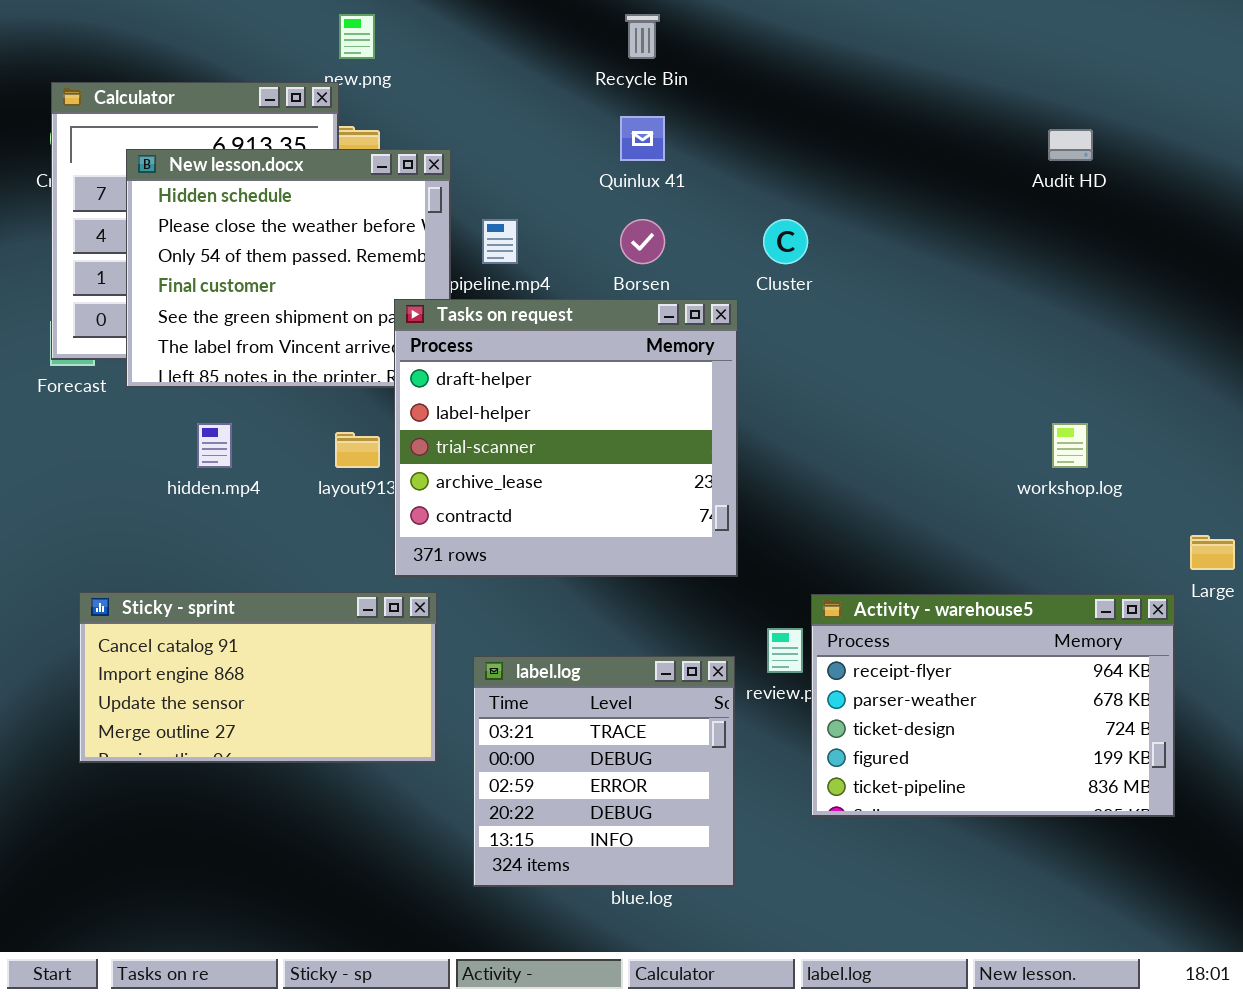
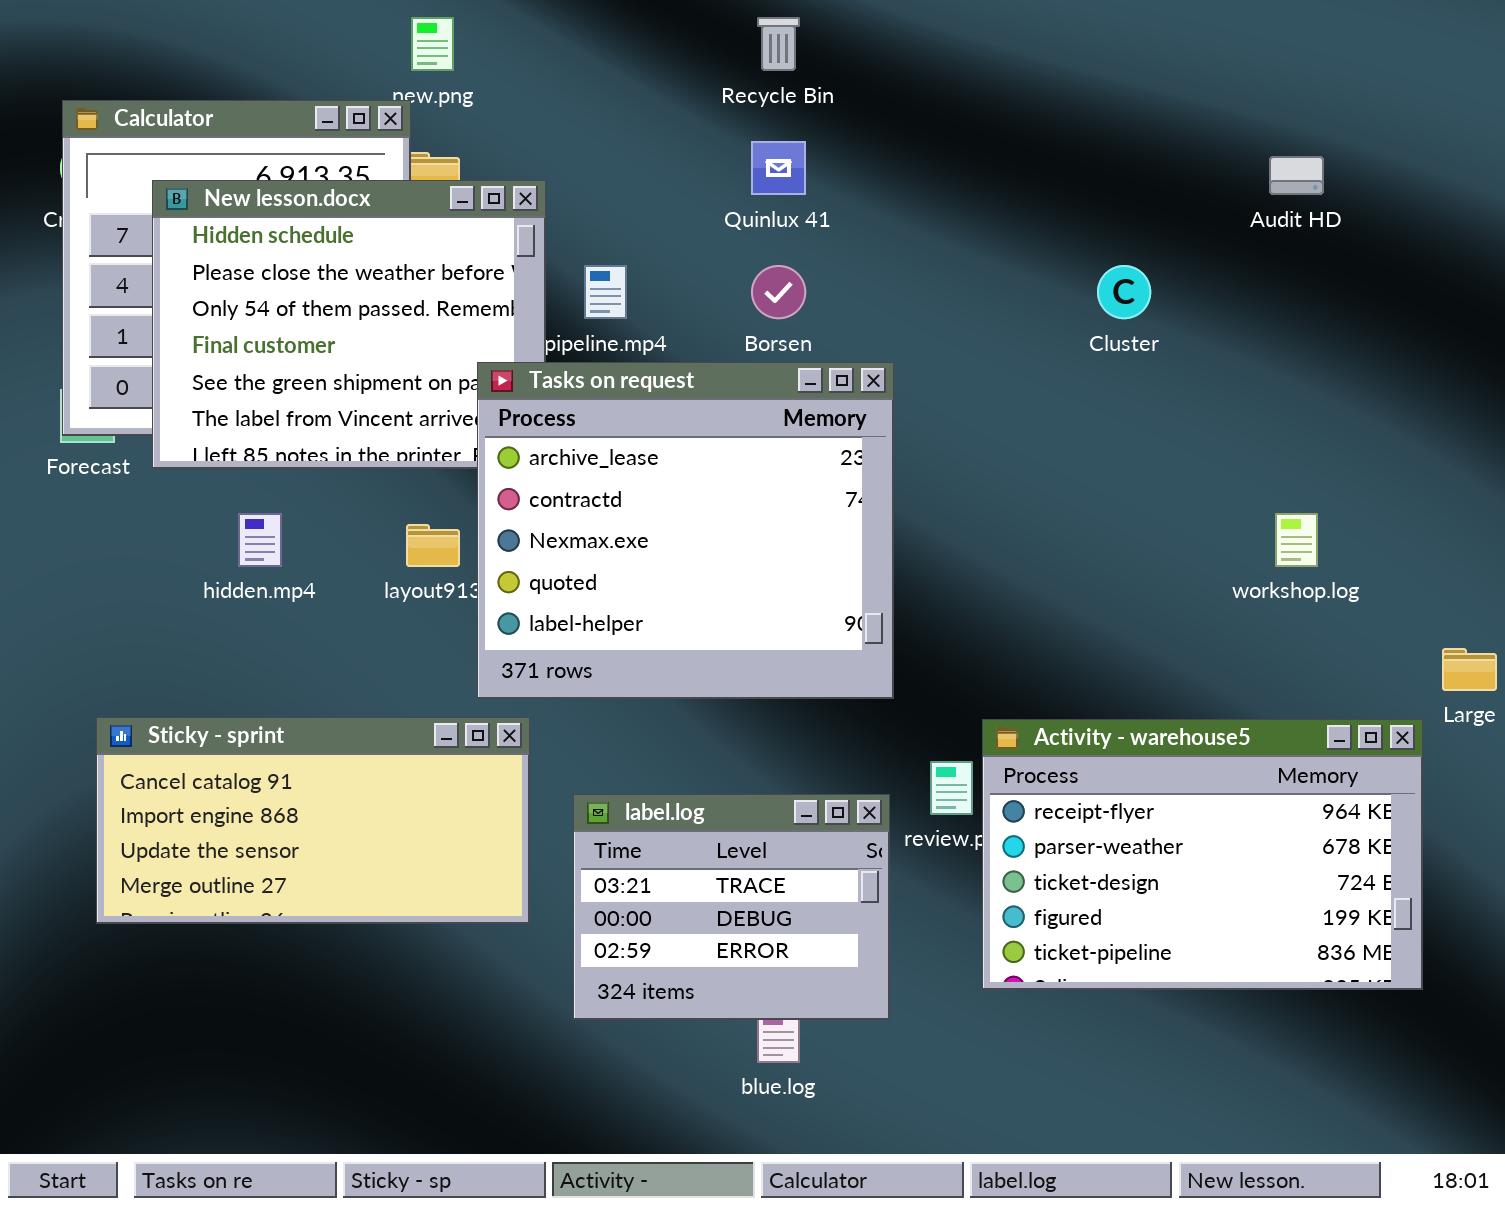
Cluster: [763,219,808,264] -> [1097,265,1151,319], moved
Tasks on request: [394,299,738,577] -> [477,362,894,699], scrolled down 3 rows
label.log: [473,656,735,887] -> [573,794,890,1020], resized

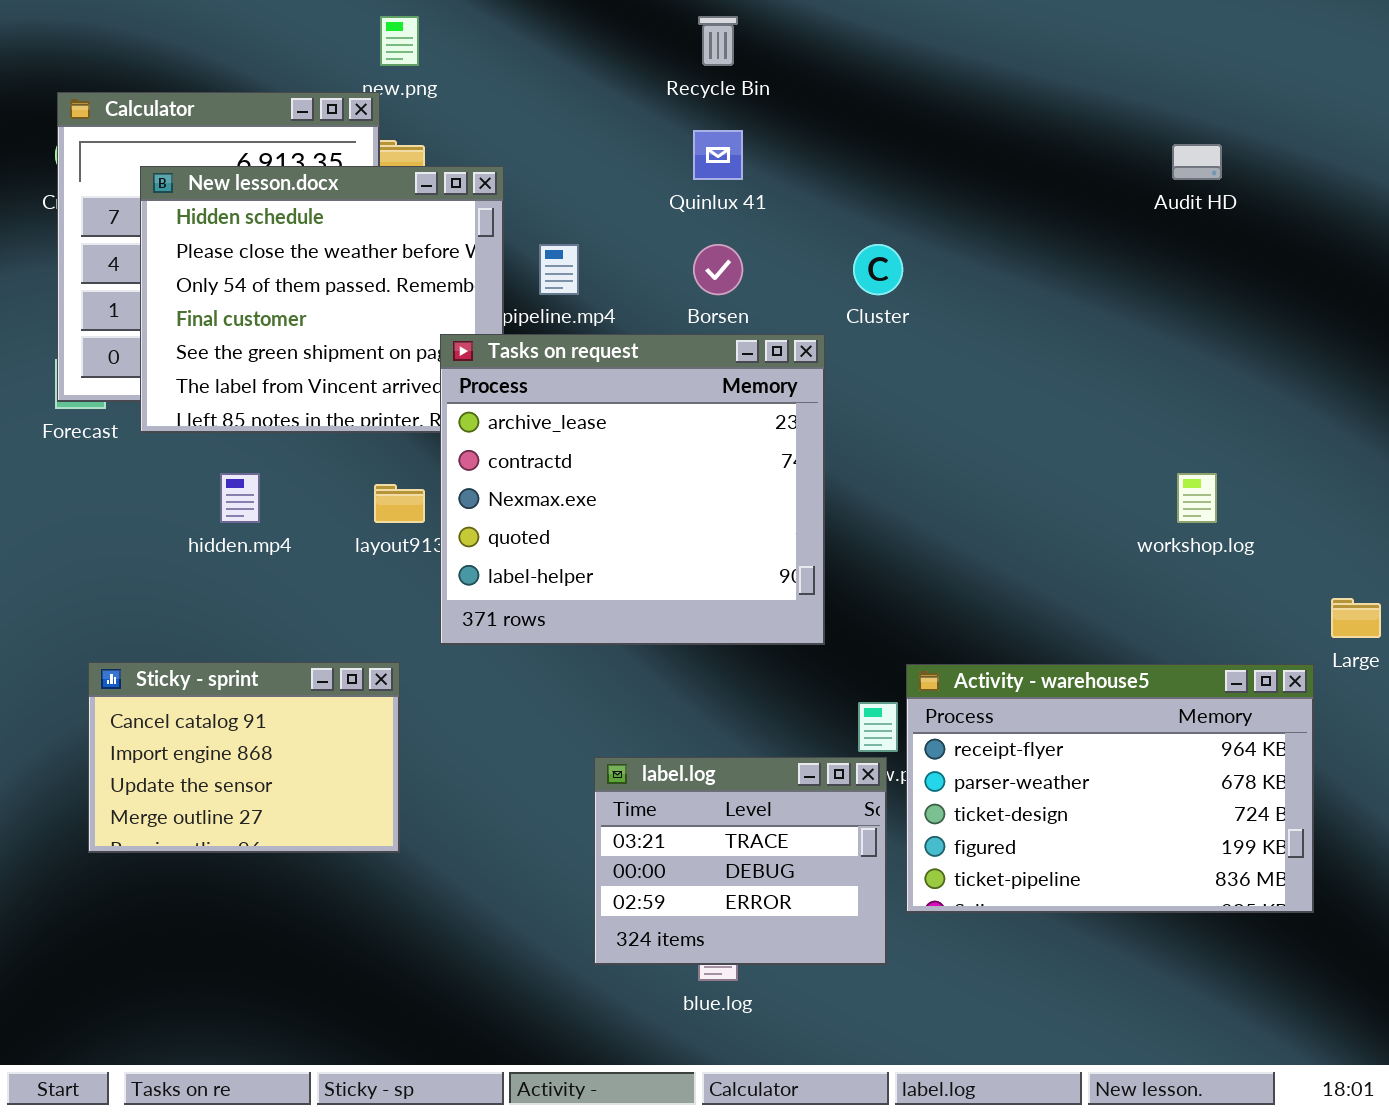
Cluster: [1097,265,1151,319] -> [853,244,903,295], moved
Sticky - sprint: [96,717,530,924] -> [88,662,400,853], resized
label.log: [573,794,890,1020] -> [594,757,887,965], moved

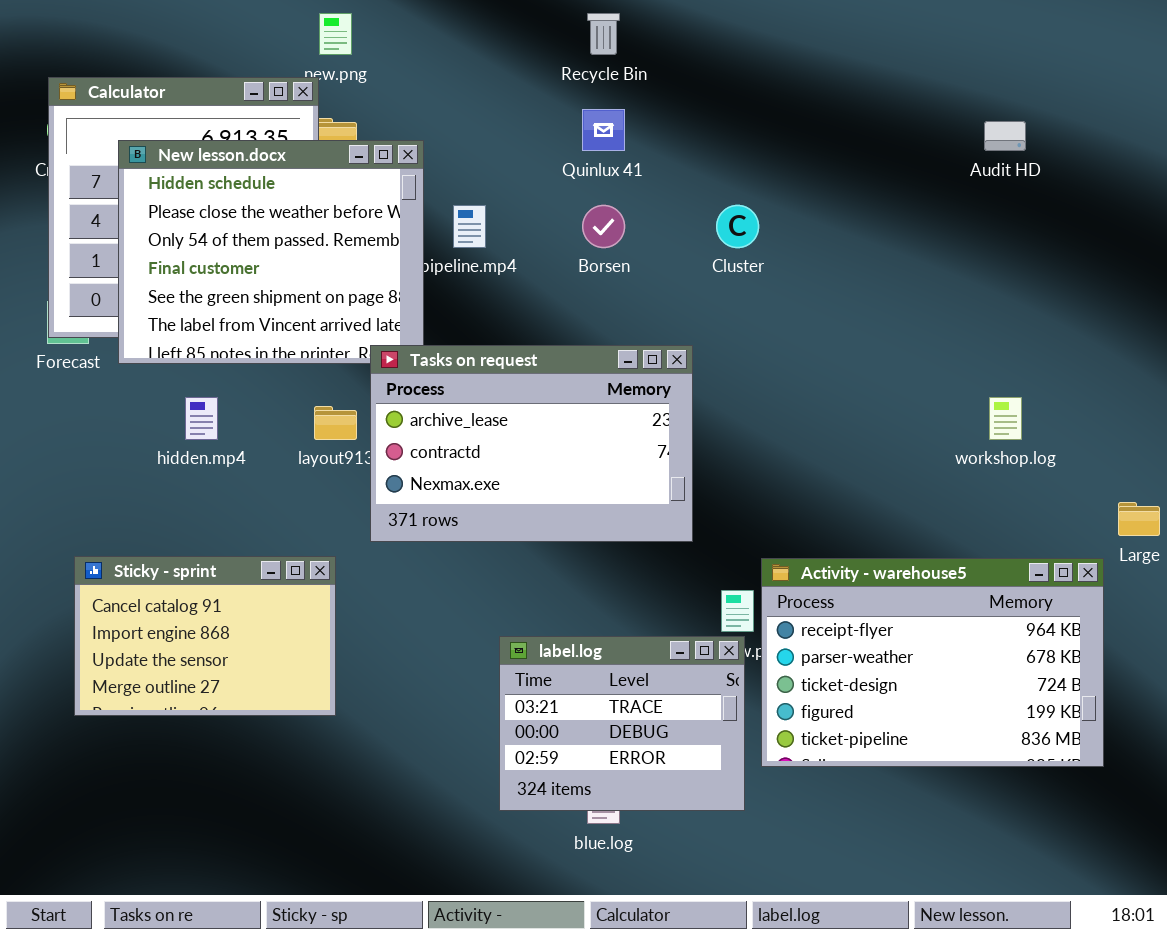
Tasks on request: [440,334,825,645] -> [370,345,693,542], resized

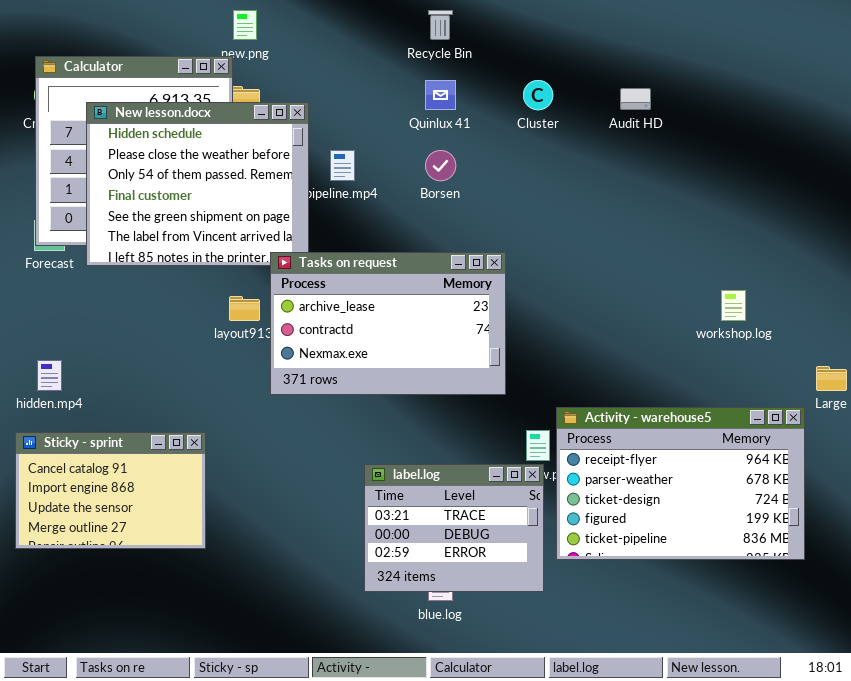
Audit HD: [984,121,1026,151] -> [620,88,651,110], moved
Cluster: [716,205,759,248] -> [523,80,553,110], moved
hidden.mp4: [185,397,218,440] -> [37,360,62,391], moved
Sticky - sprint: [74,556,336,716] -> [15,432,206,549], moved

